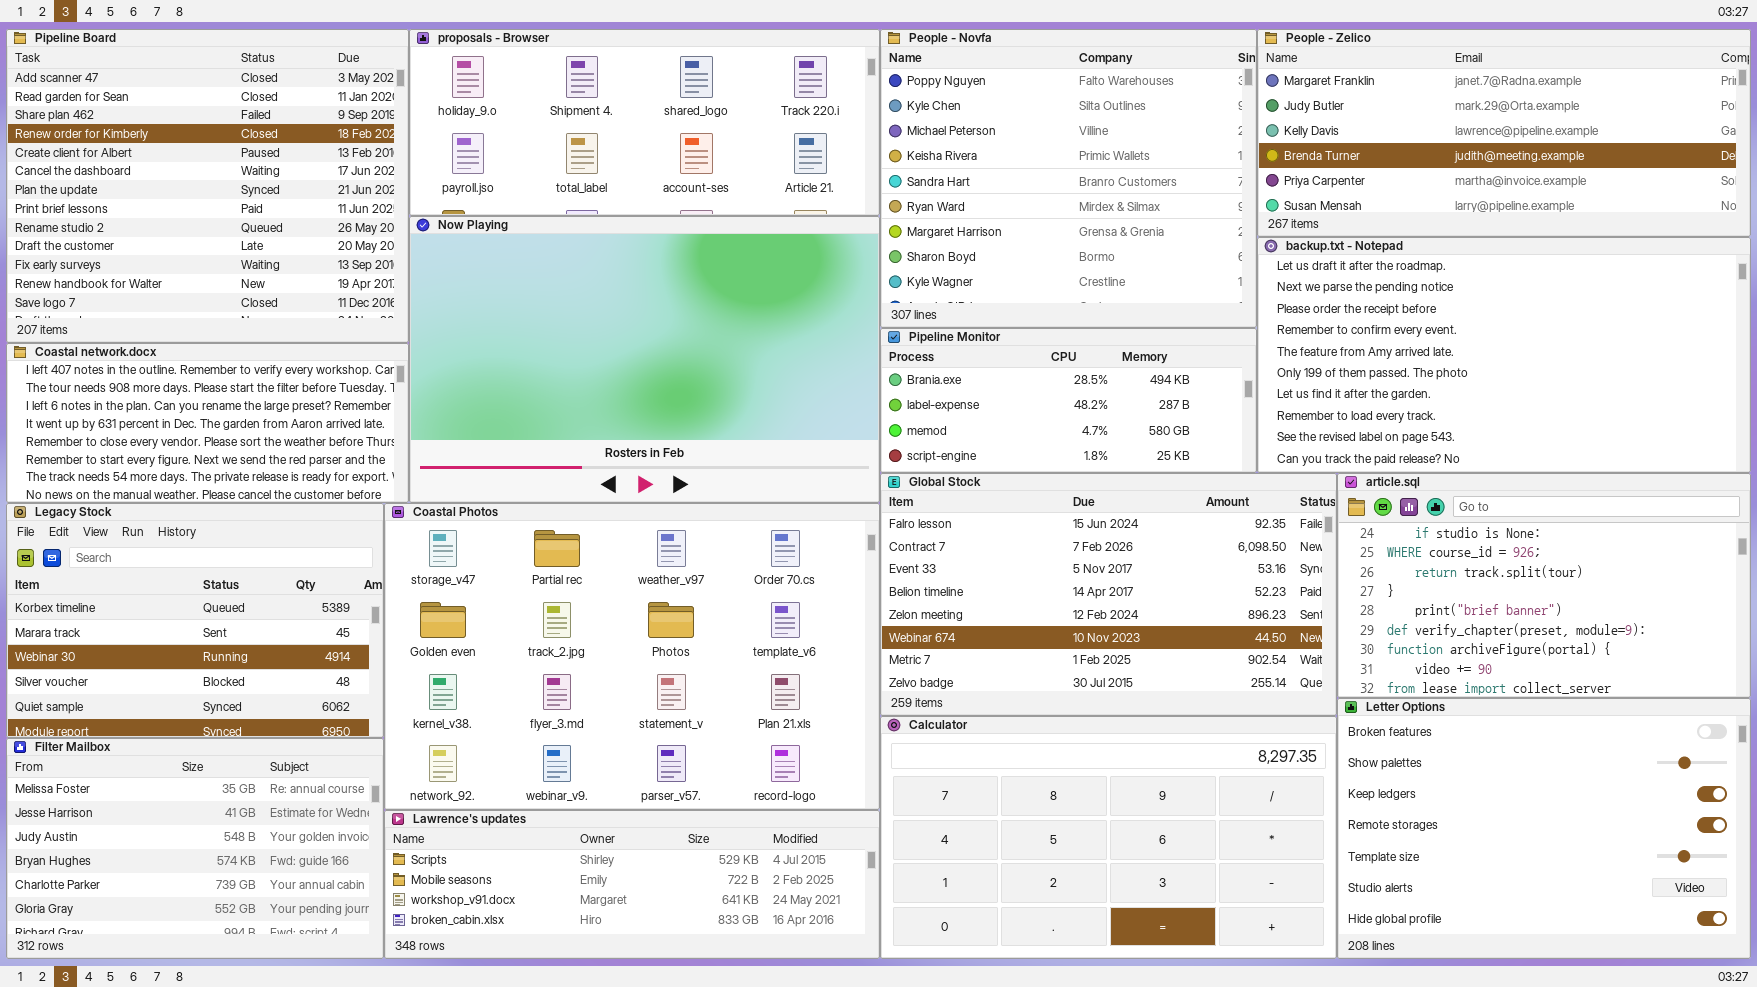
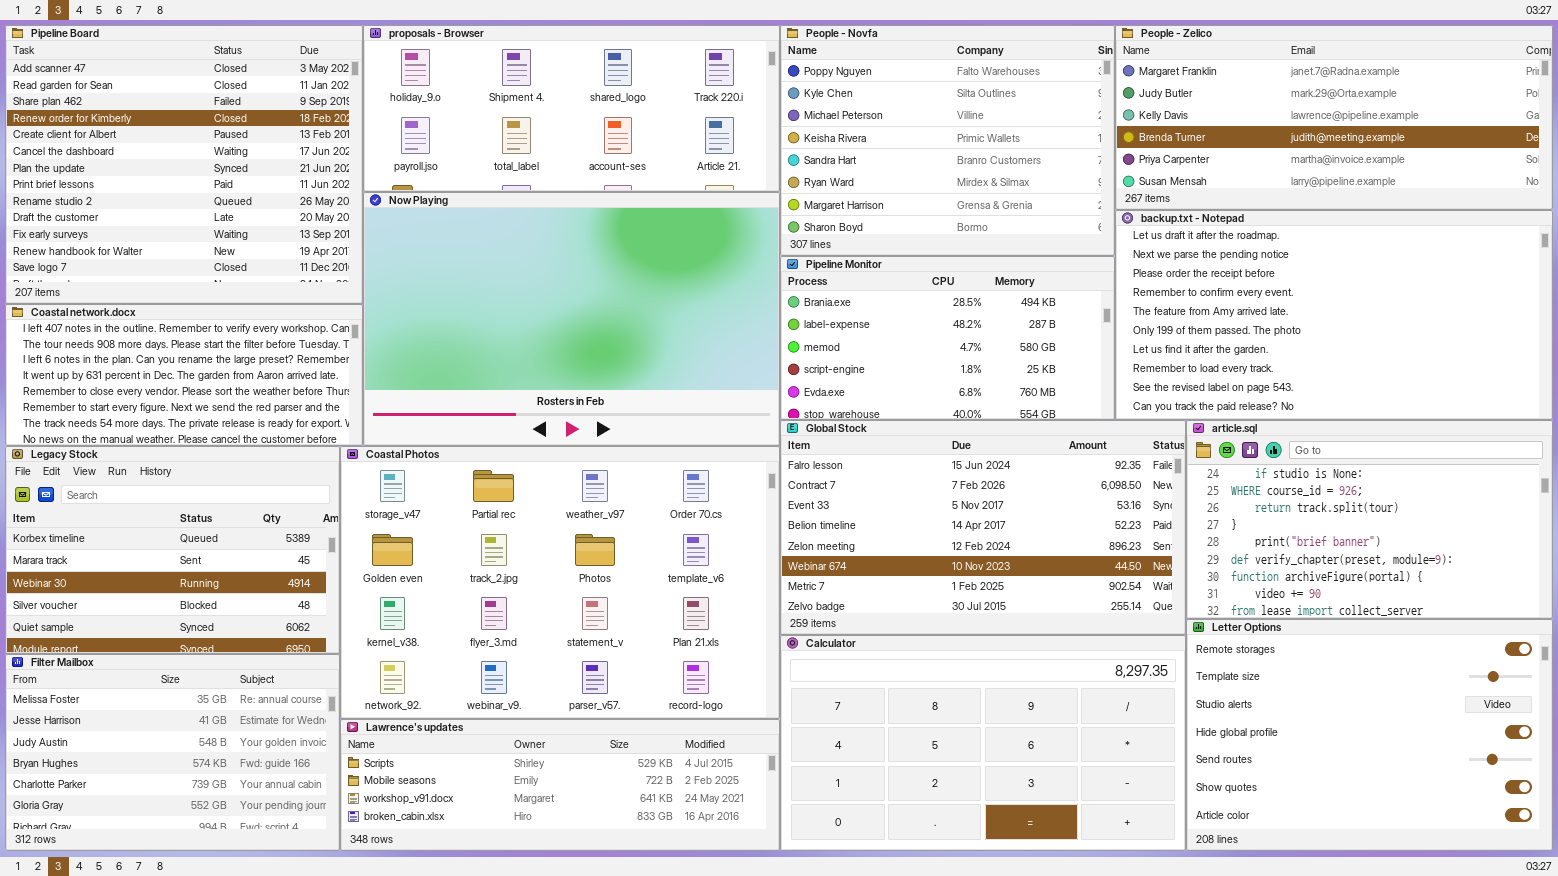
People - Novfa: [880,29,1257,328] -> [780,25,1115,256], resized
Pipeline Monitor: [880,328,1257,473] -> [780,256,1115,420], resized
Letter Options: [1337,698,1751,959] -> [1186,619,1553,851], scrolled down 3 rows

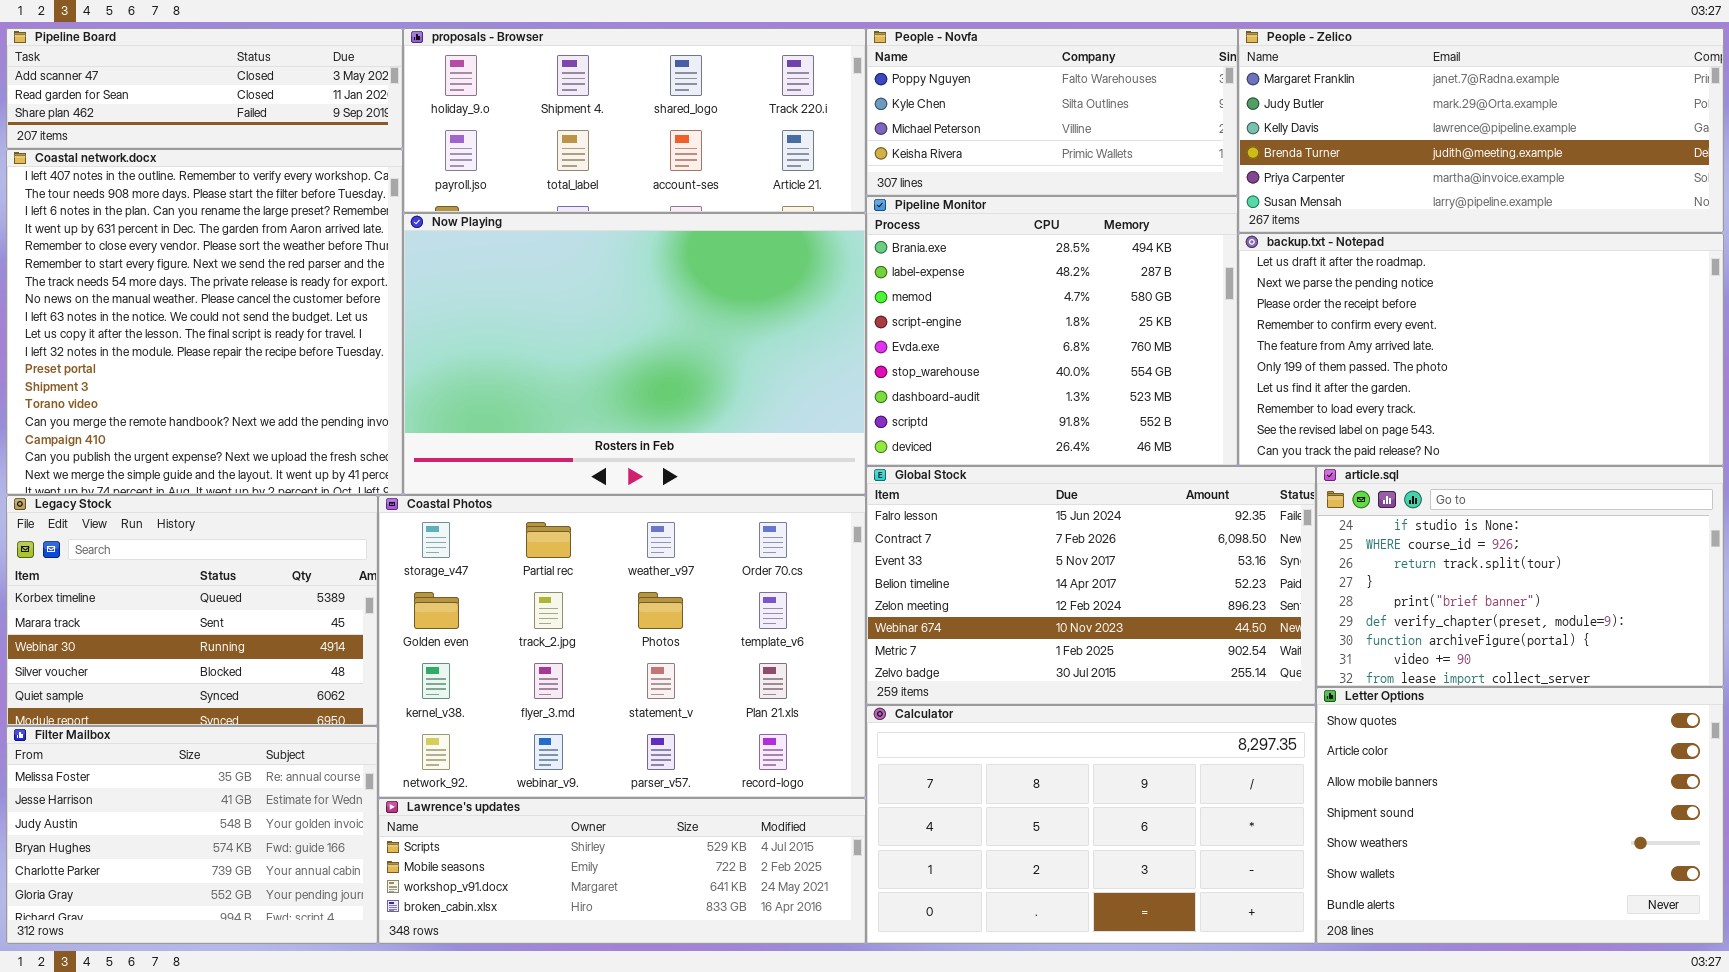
Pipeline Board: [5,25,363,304] -> [6,28,403,149], resized
People - Novfa: [780,25,1115,256] -> [866,28,1238,196], resized
Pipeline Monitor: [780,256,1115,420] -> [866,196,1238,466], resized
Coastal network.docx: [5,304,363,446] -> [6,149,403,495], resized
Letter Options: [1186,619,1553,851] -> [1316,687,1724,944], scrolled down 5 rows

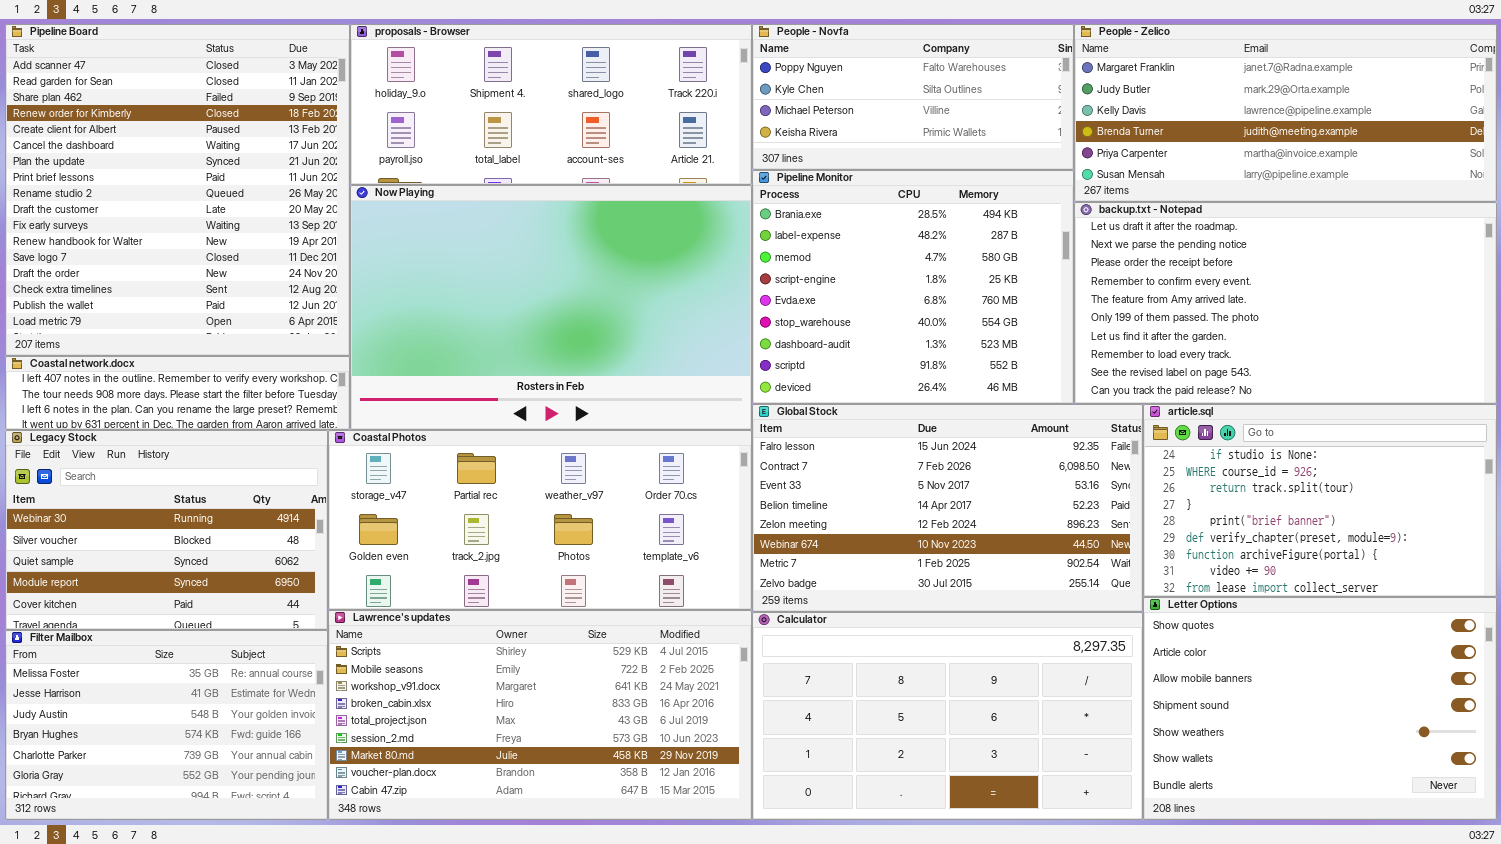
Pipeline Board: [6,28,403,149] -> [5,24,350,356], resized
Coastal network.docx: [6,149,403,495] -> [5,356,350,430], resized
Legacy Stock: [6,495,378,726] -> [5,430,328,630], scrolled down 2 rows
Coastal Photos: [378,495,866,798] -> [328,430,752,610], resized
Lawrence's updates: [378,798,866,944] -> [328,610,752,820], resized

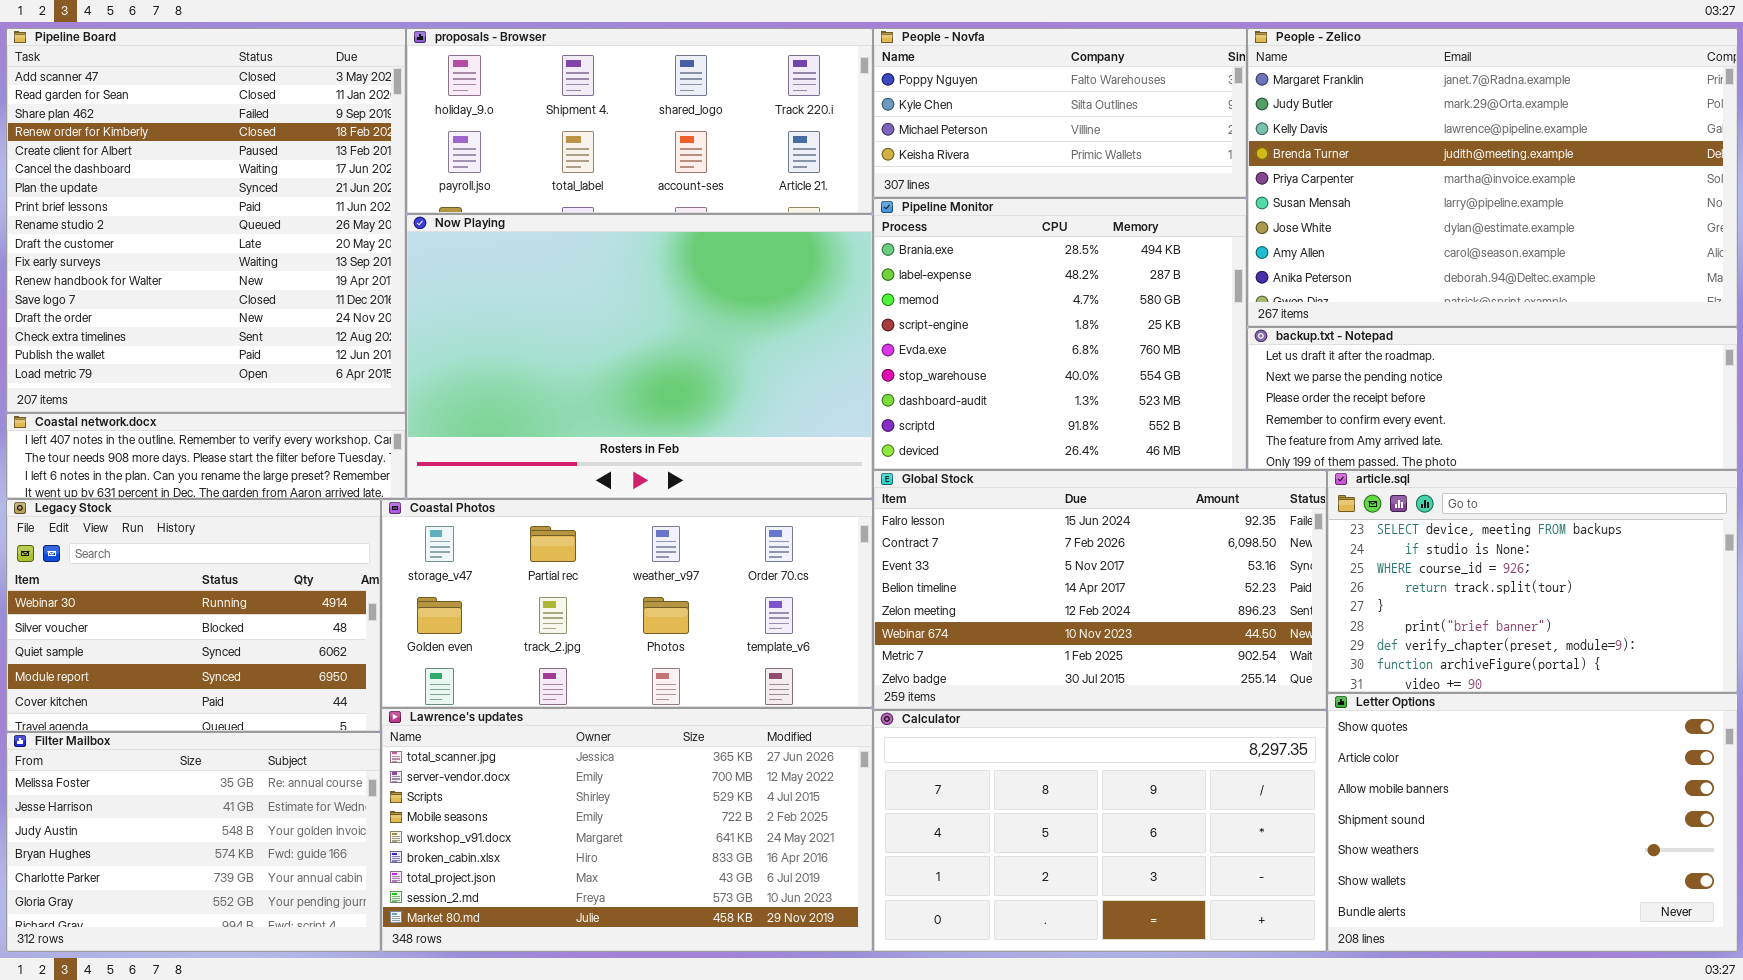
People - Zelico: [1074,24,1497,202] -> [1247,28,1738,327], resized
backup.txt - Notepad: [1074,202,1497,404] -> [1247,327,1738,470], resized
article.sql: [1143,404,1497,597] -> [1327,470,1738,693], scrolled up 1 row
Lawrence's updates: [328,610,752,820] -> [381,708,873,952], scrolled up 2 rows

